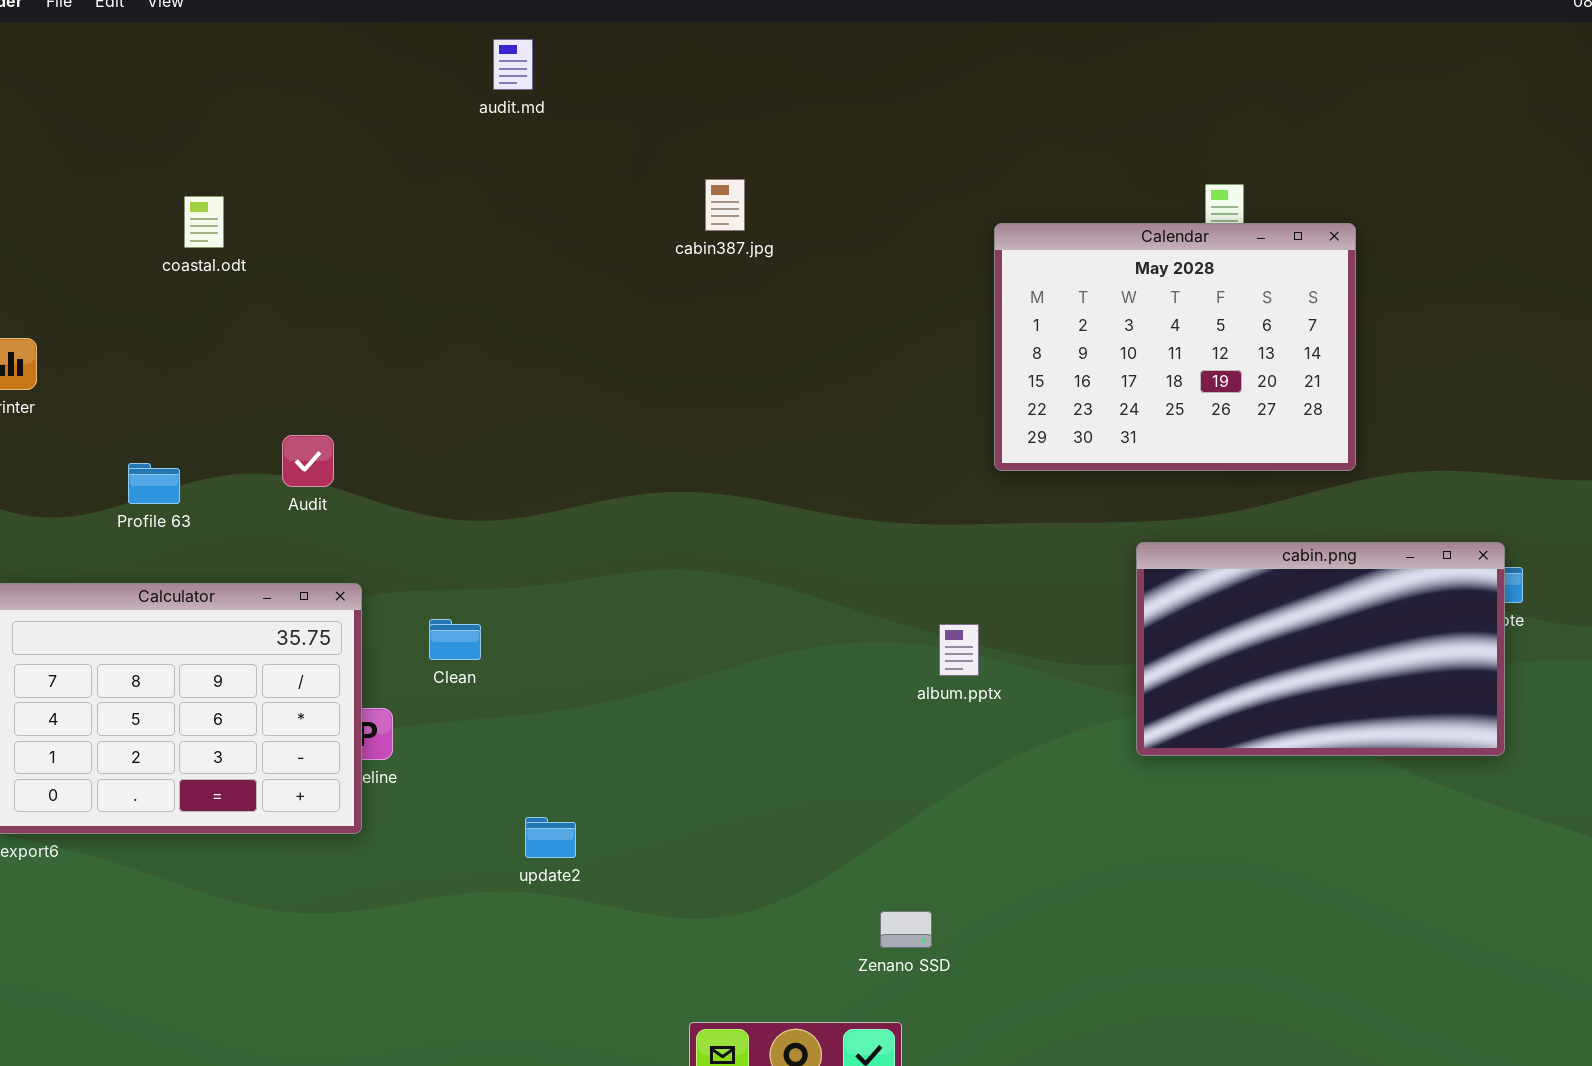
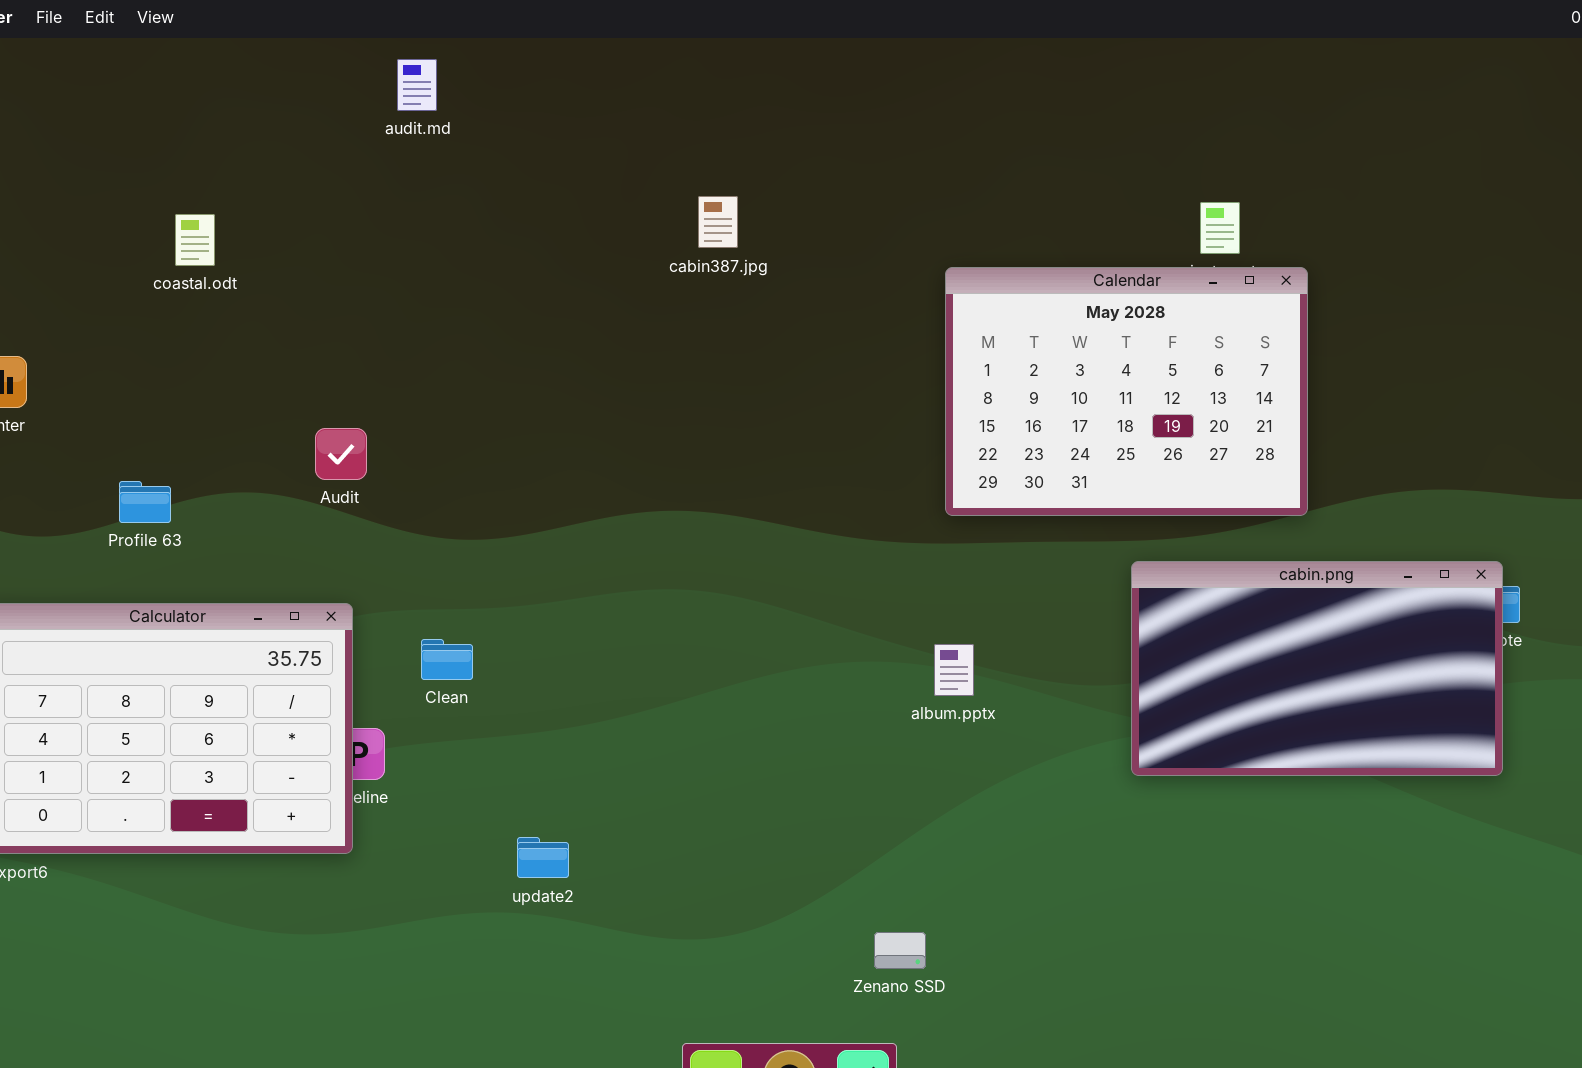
audit.md: [493,39,533,90] -> [397,59,437,111], moved
Calendar: [994,223,1356,471] -> [945,267,1308,516], moved
Audit: [282,435,334,487] -> [315,428,367,480], moved

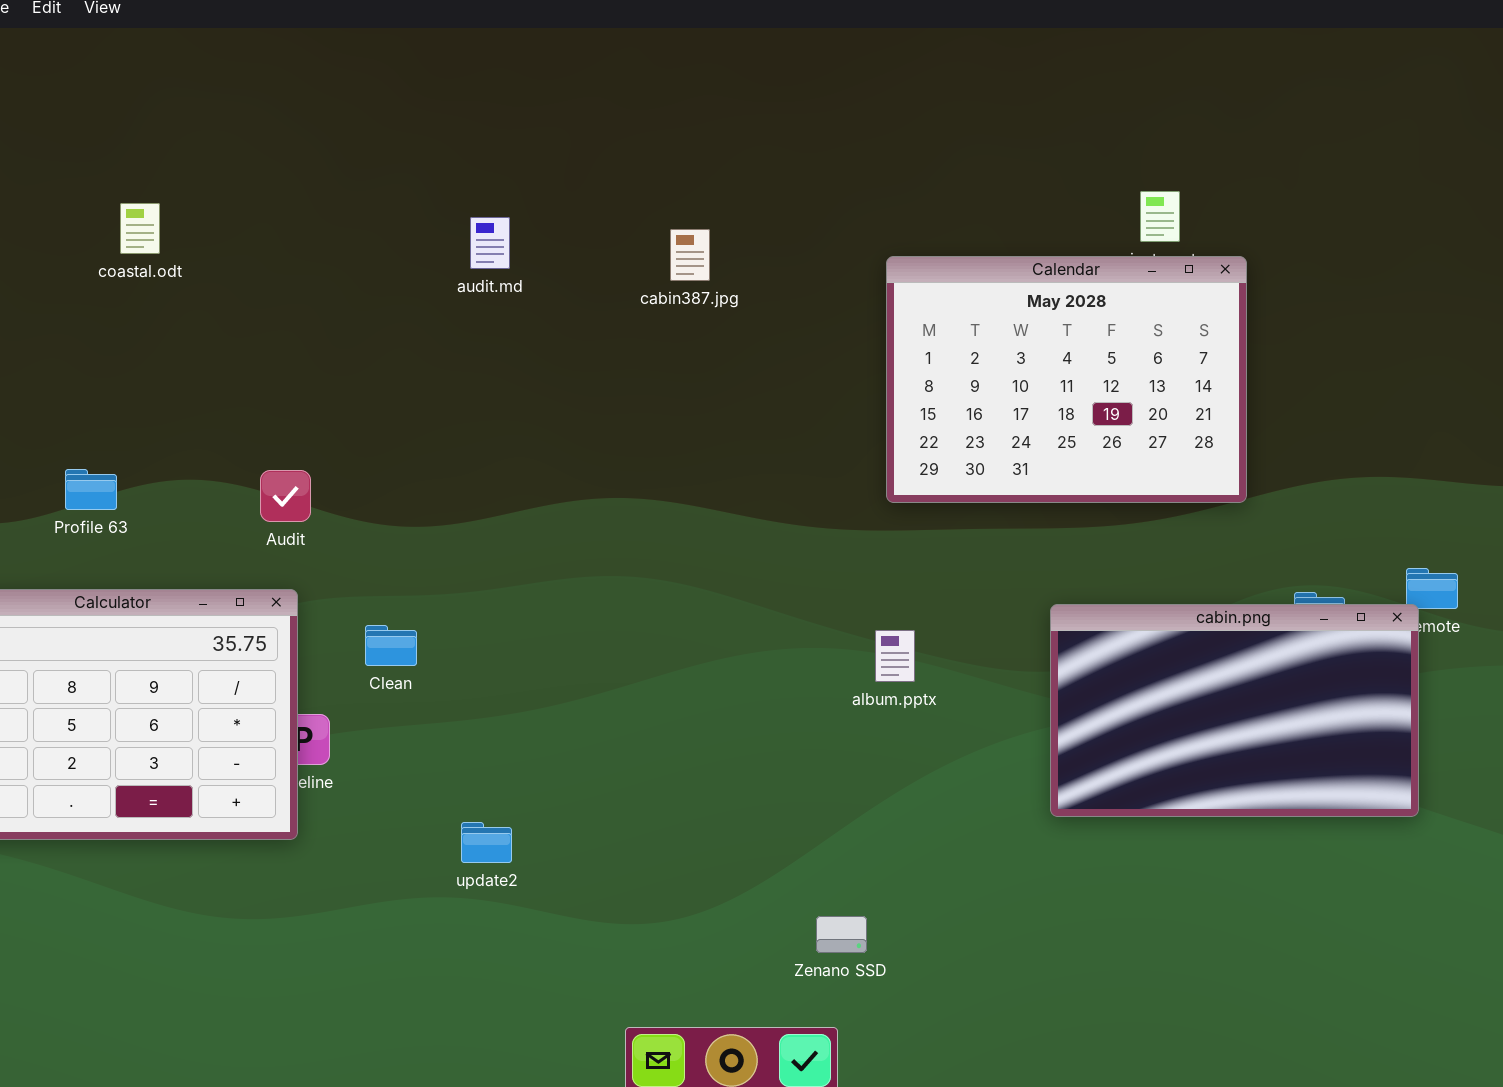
audit.md: [397,59,437,111] -> [470,217,510,269], moved
cabin387.jpg: [698,196,738,248] -> [670,229,710,281], moved
Audit: [315,428,367,480] -> [260,470,311,522], moved
cabin.png: [1131,561,1503,776] -> [1050,604,1419,817], moved

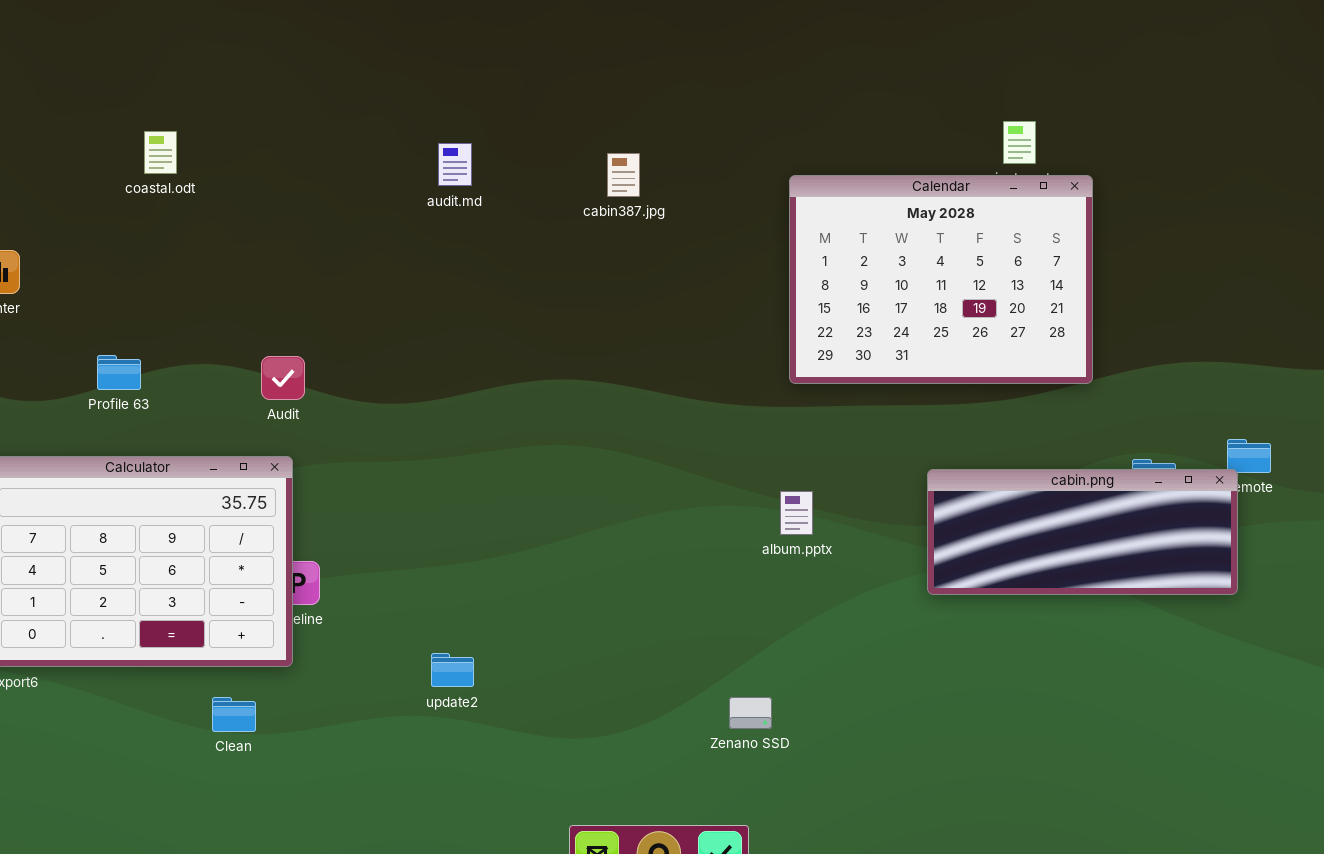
cabin.png: [1050,604,1419,817] -> [927,469,1238,595], resized
Clean: [365,625,417,666] -> [212,697,256,732], moved
Zenano SSD: [816,916,867,953] -> [729,697,772,729], moved

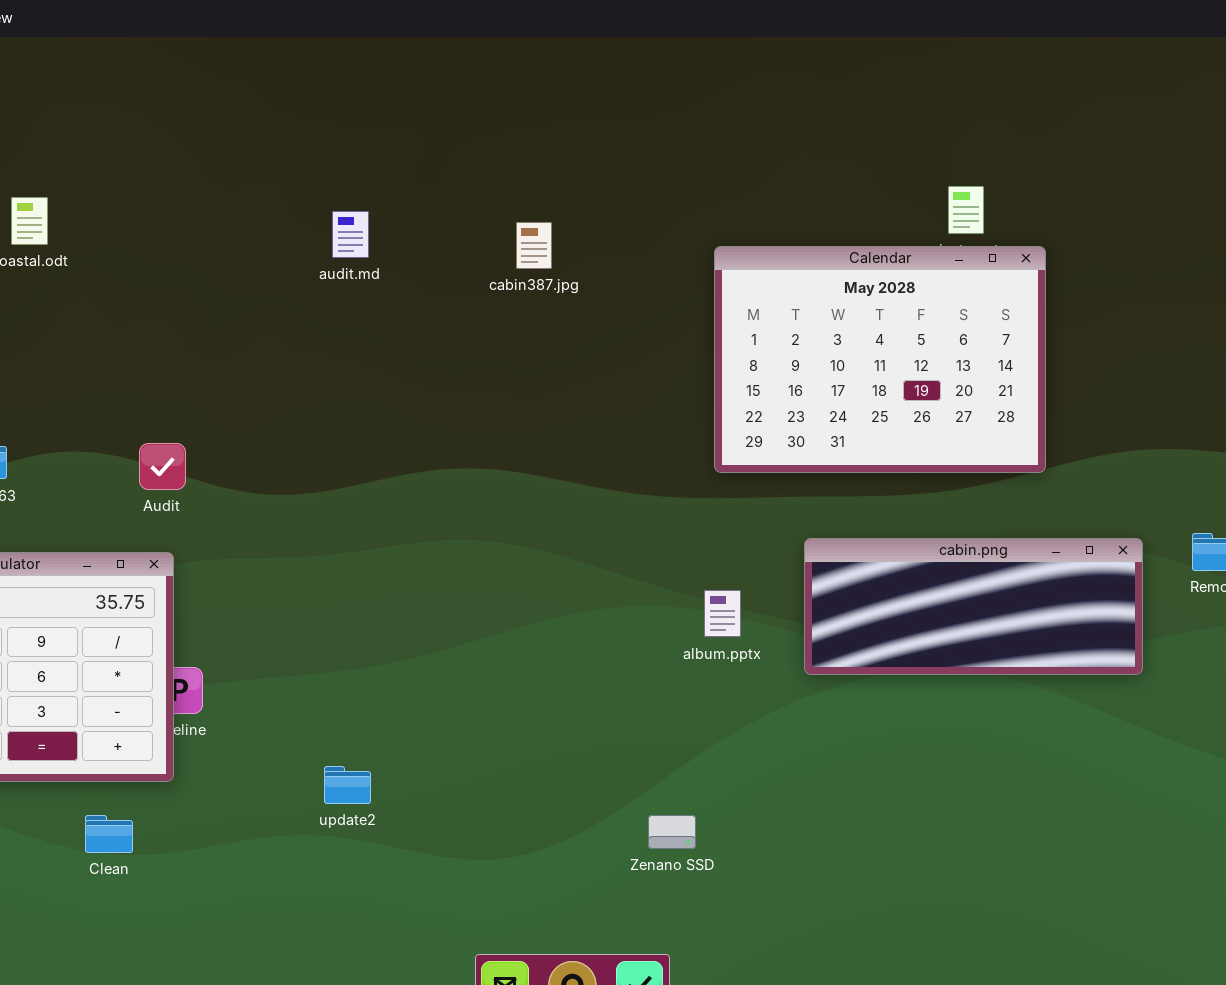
cabin.png: [927,469,1238,595] -> [804,538,1143,675], moved

